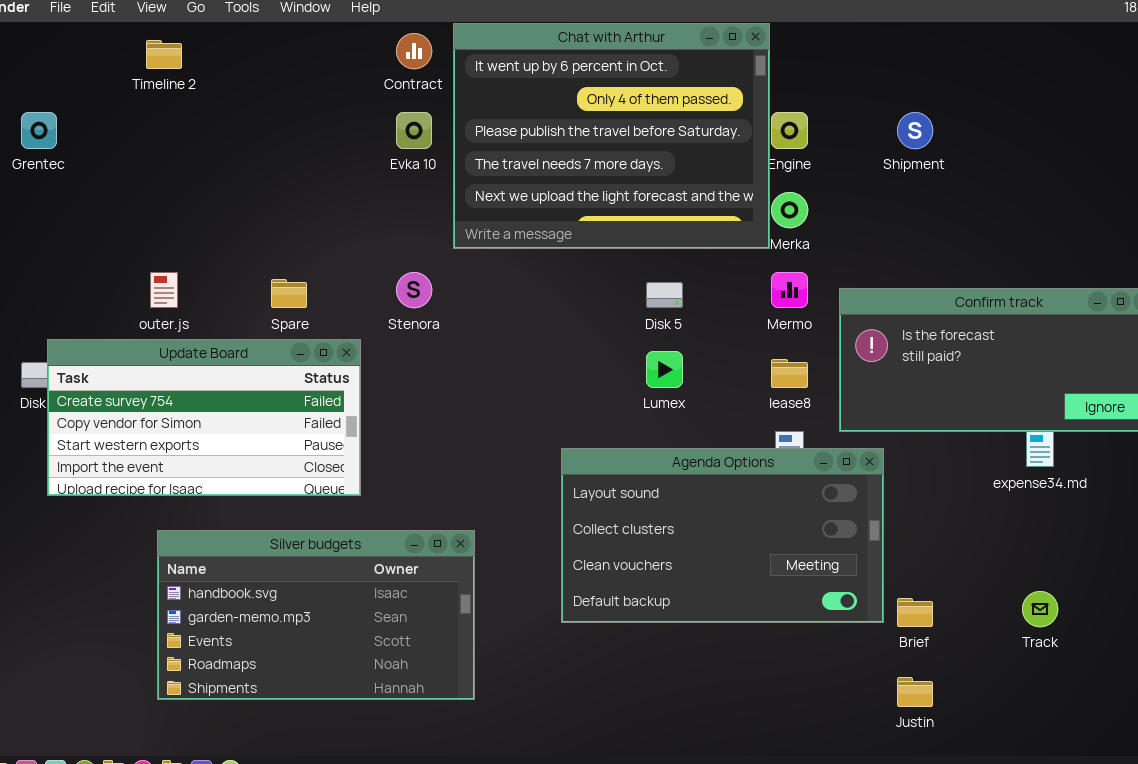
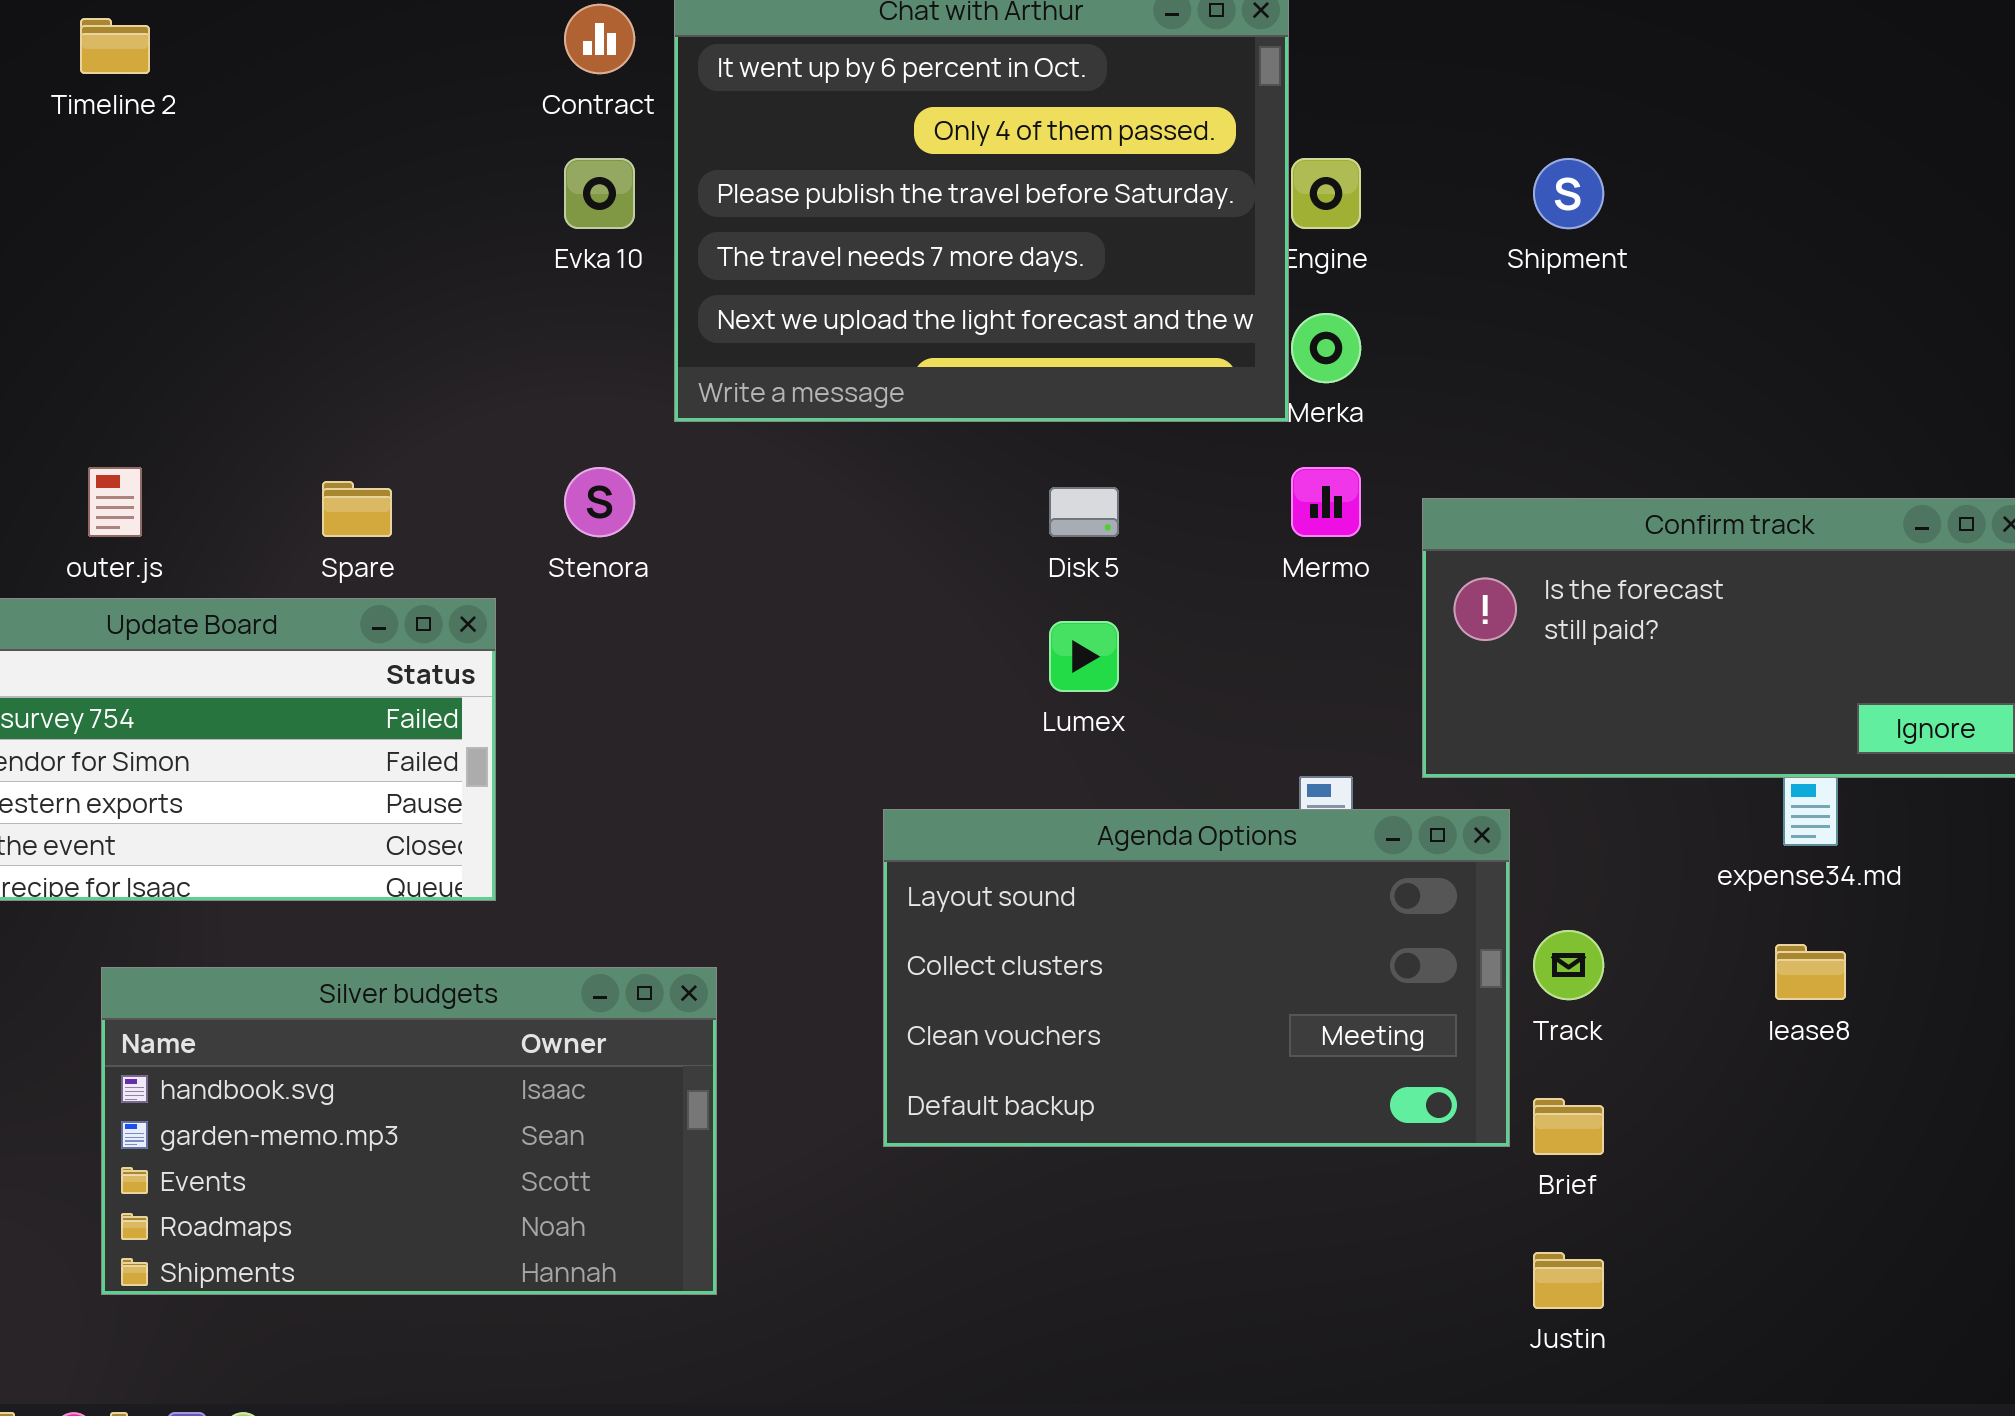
lease8: [771,359,808,388] -> [1775,944,1846,1000], moved
Track: [1022,591,1058,627] -> [1533,930,1604,1000], moved

